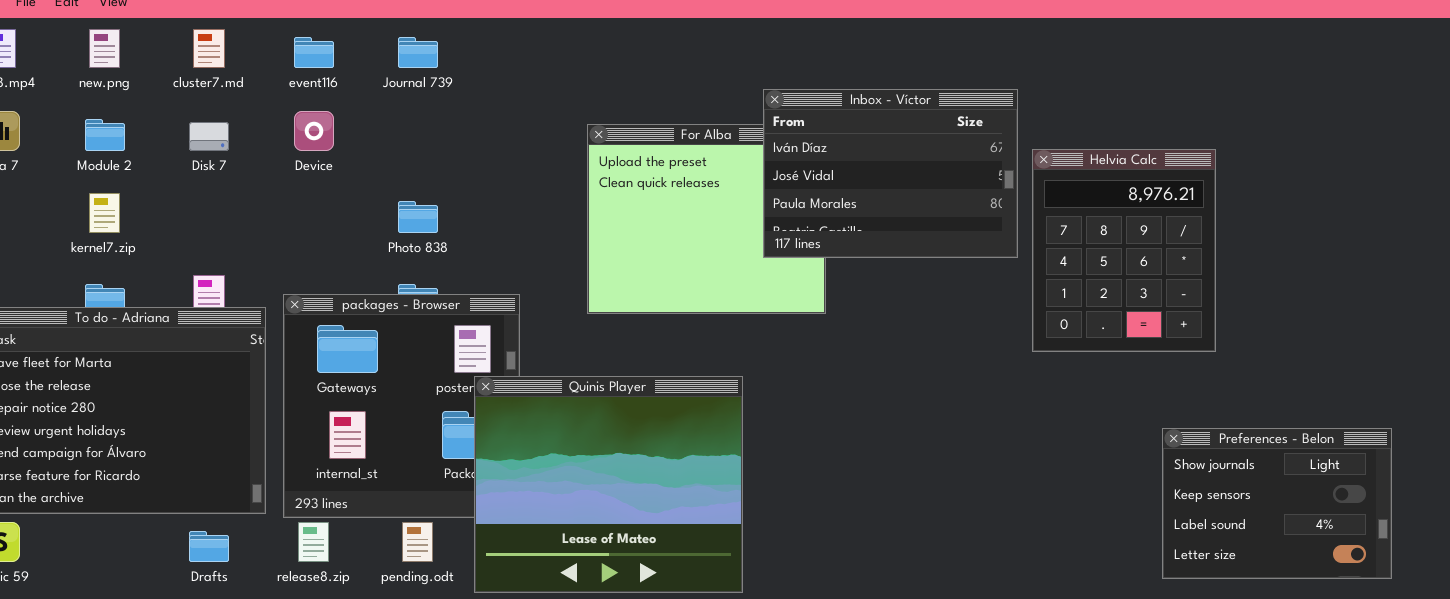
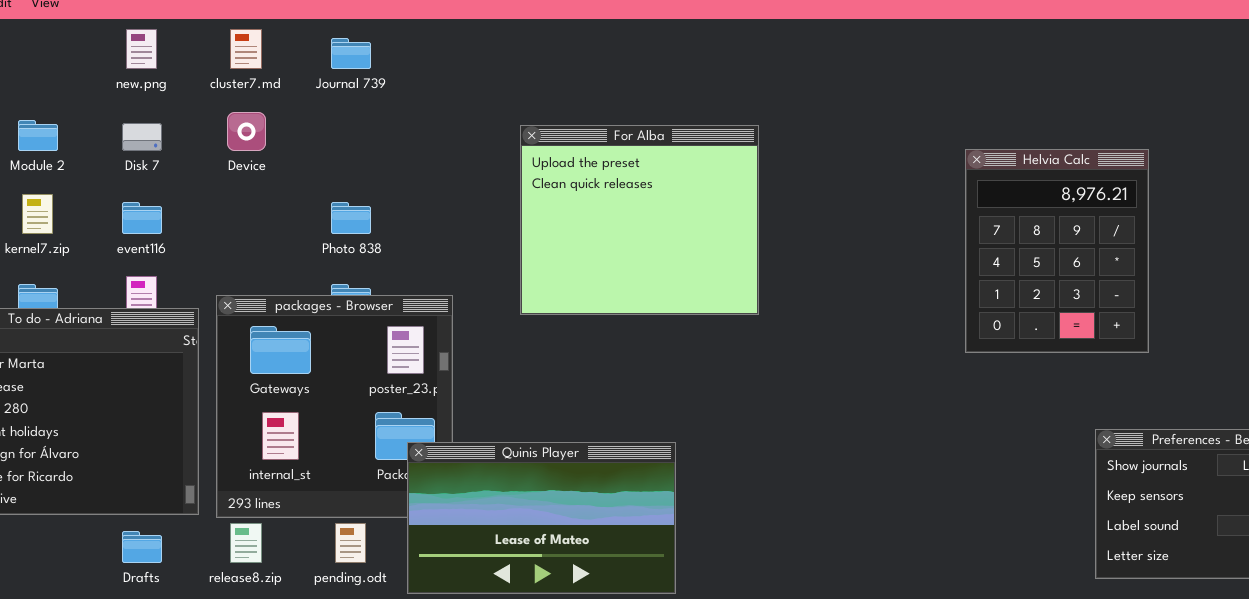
new.png: [89,29,120,68] -> [126,29,157,69], moved
cluster7.md: [193,29,225,68] -> [230,29,262,69], moved
event116: [294,37,334,68] -> [122,202,162,234], moved
Inbox - Víctor: [763,89,1018,258] -> none, closed
Quinis Player: [474,376,743,593] -> [407,442,676,594], resized

